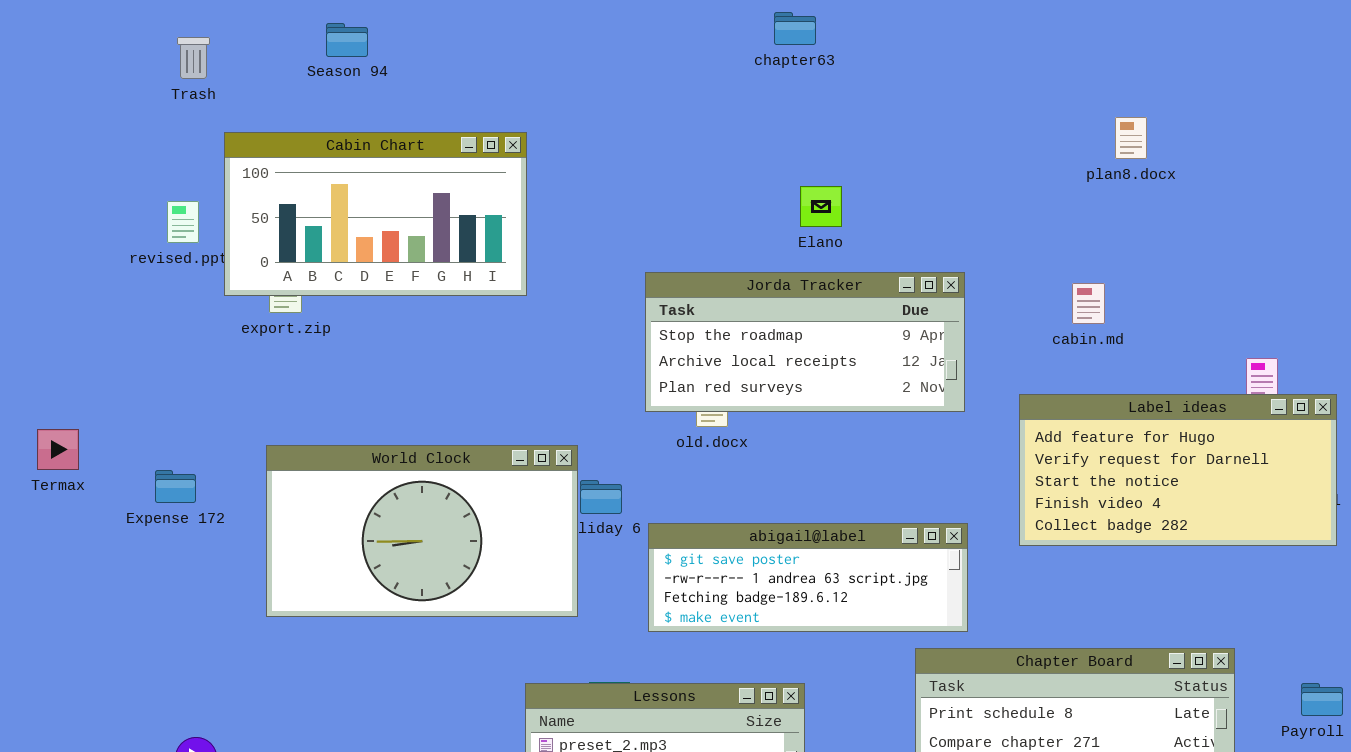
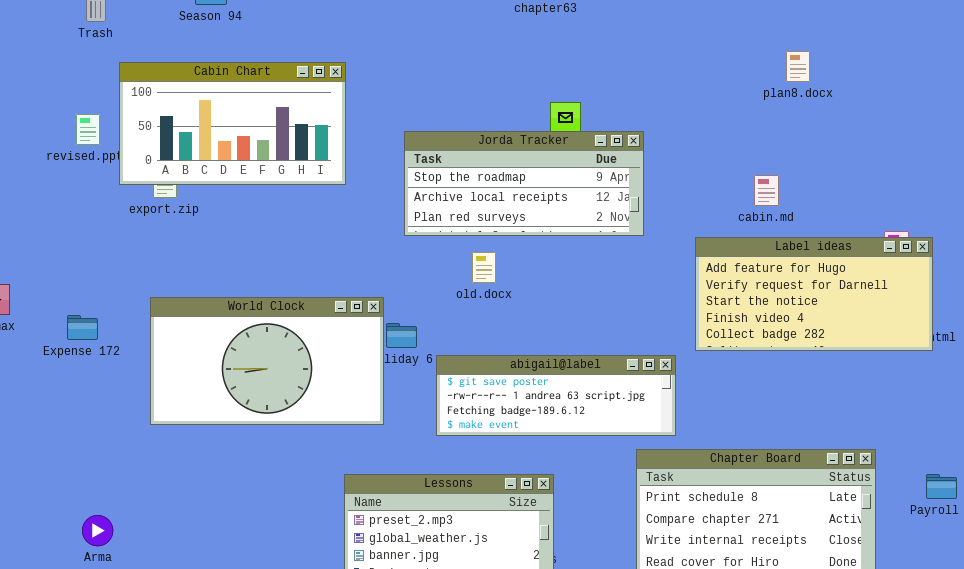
Jorda Tracker: [645,272,965,412] -> [404,131,644,236], moved
Label ideas: [1019,394,1337,546] -> [695,237,933,351], moved

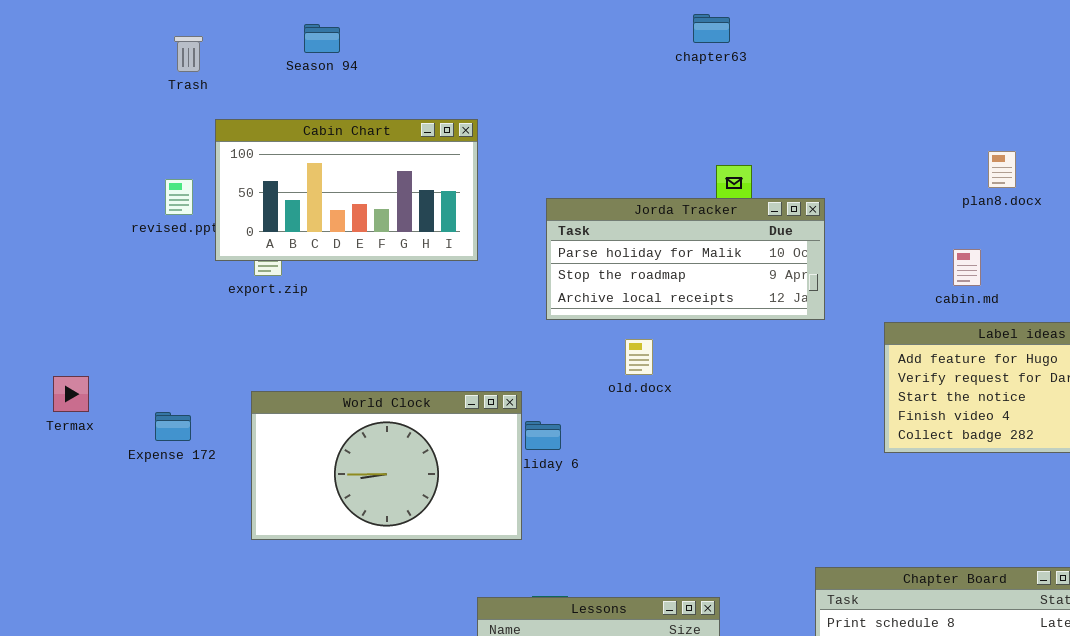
plan8.docx: [786,51,810,82] -> [988,151,1016,188], moved
Jorda Tracker: [404,131,644,236] -> [546,198,825,320], scrolled up 1 row
abigail@label: [436,355,676,436] -> none, closed

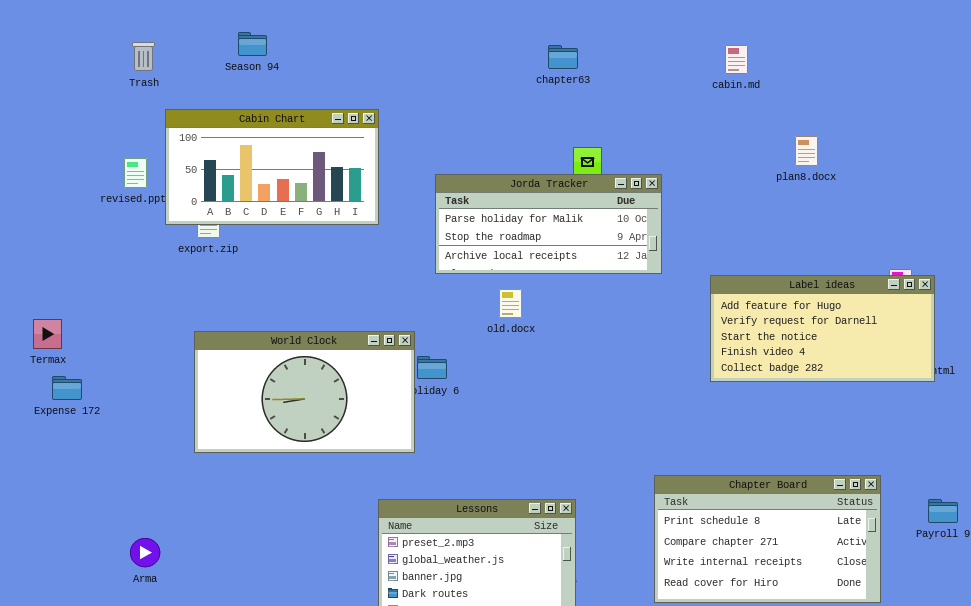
chapter63: [693,14,730,43] -> [548,45,578,69], moved
cabin.md: [953,249,981,286] -> [725,45,748,74], moved
Expense 172: [155,412,191,441] -> [52,376,82,400], moved

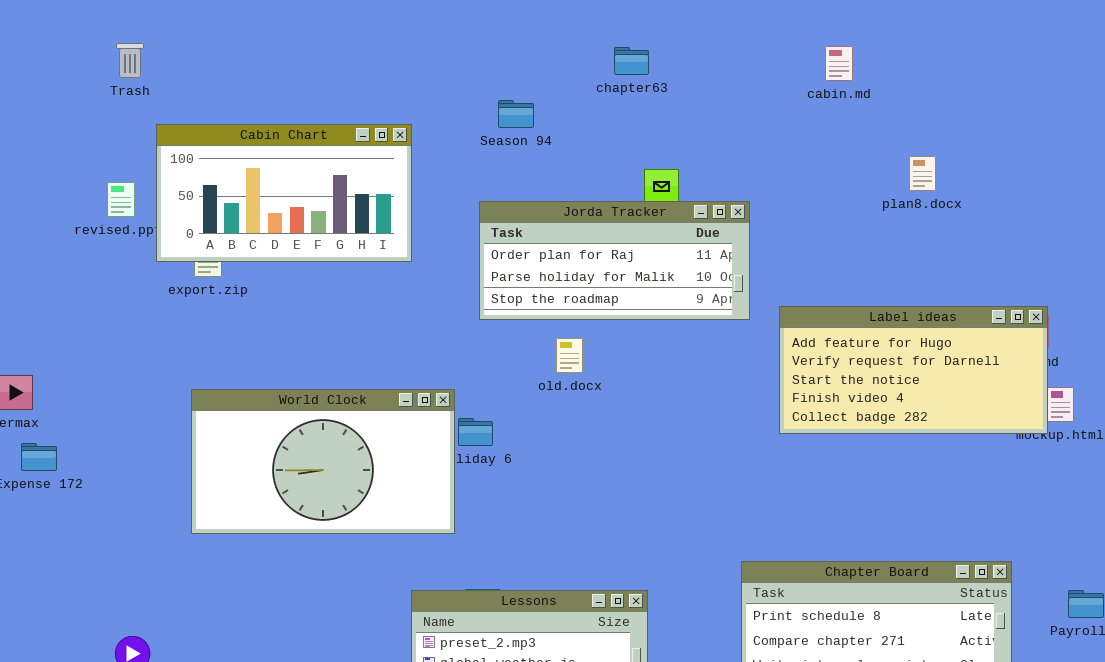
Season 94: [238,32,267,56] -> [498,100,534,128], moved
Jorda Tracker: [435,174,662,274] -> [479,201,750,320], scrolled up 1 row
Label ideas: [710,275,935,382] -> [779,306,1048,434], moved

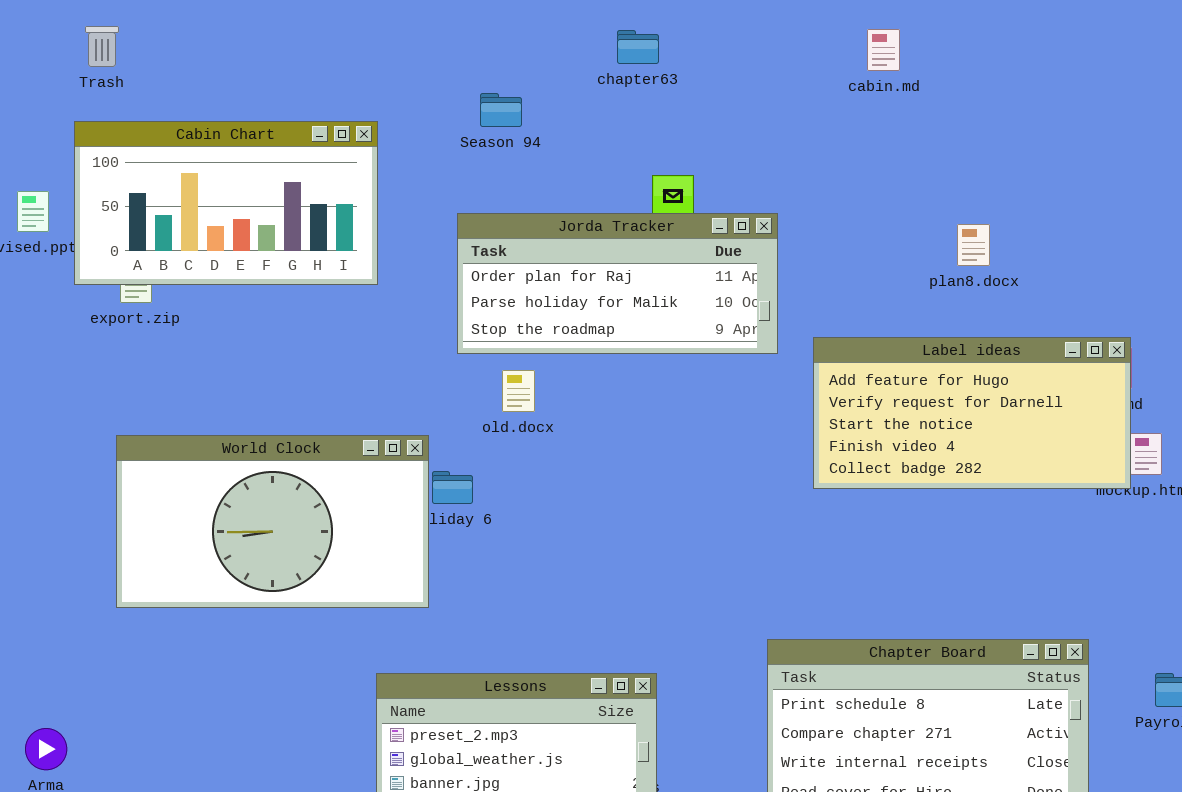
Trash: [116,43,144,78] -> [85,26,119,67], moved
plan8.docx: [909,156,936,191] -> [957,224,990,266], moved
old.docx: [556,338,583,373] -> [502,370,535,412], moved

